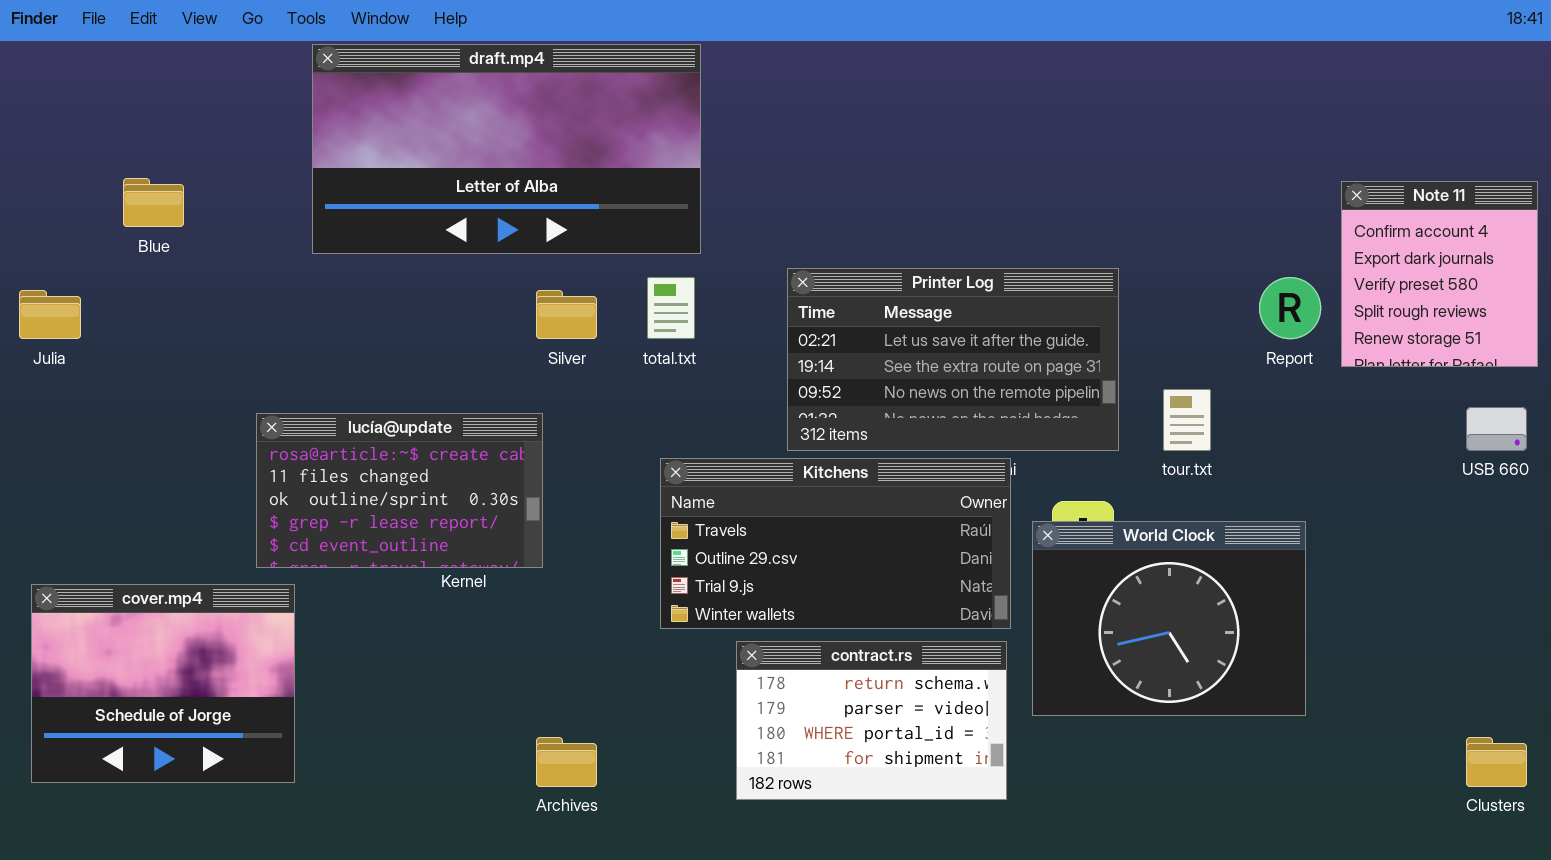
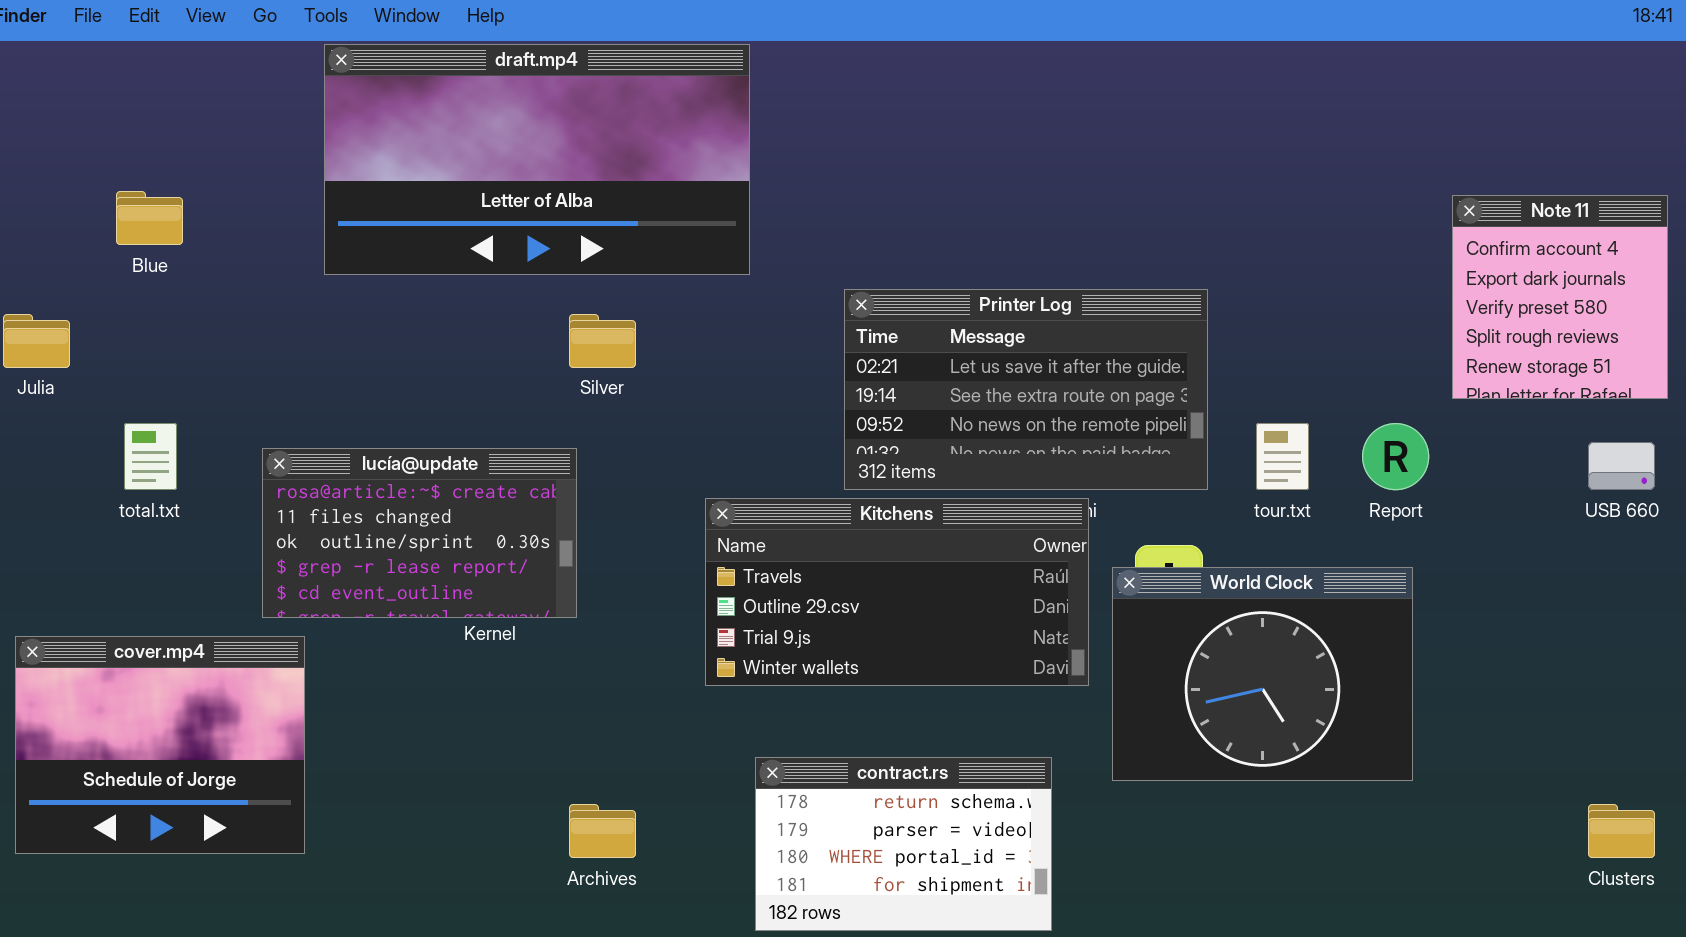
total.txt: [647,277,695,339] -> [124,423,177,490], moved
Report: [1259,277,1321,339] -> [1362,423,1429,490], moved
contract.rs: [736,641,1007,800] -> [755,757,1052,931], moved

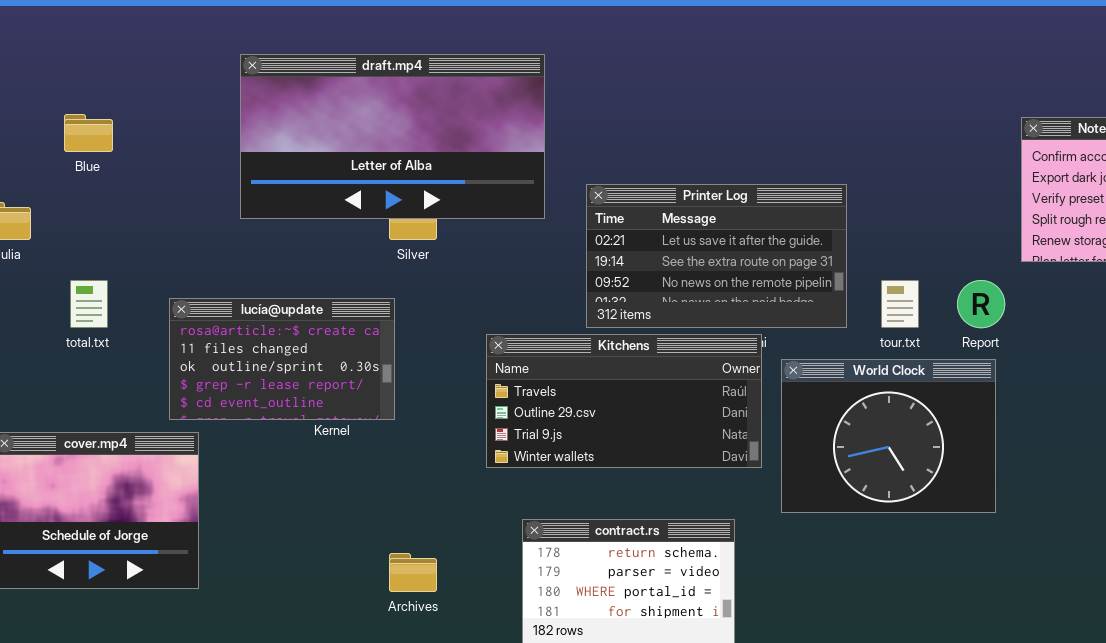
draft.mp4: [324,44,750,275] -> [240,54,545,219], moved
World Clock: [1112,567,1413,781] -> [781,359,996,513], moved

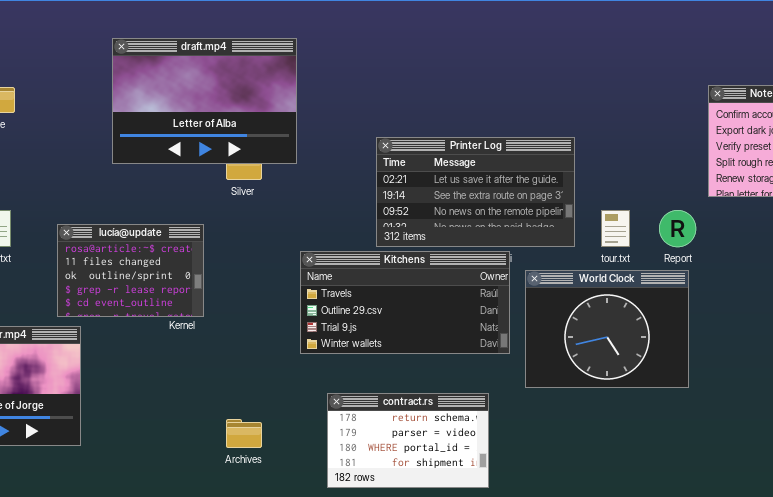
draft.mp4: [240,54,545,219] -> [112,38,297,164], resized
lucía@update: [169,298,395,420] -> [57,224,204,317], resized

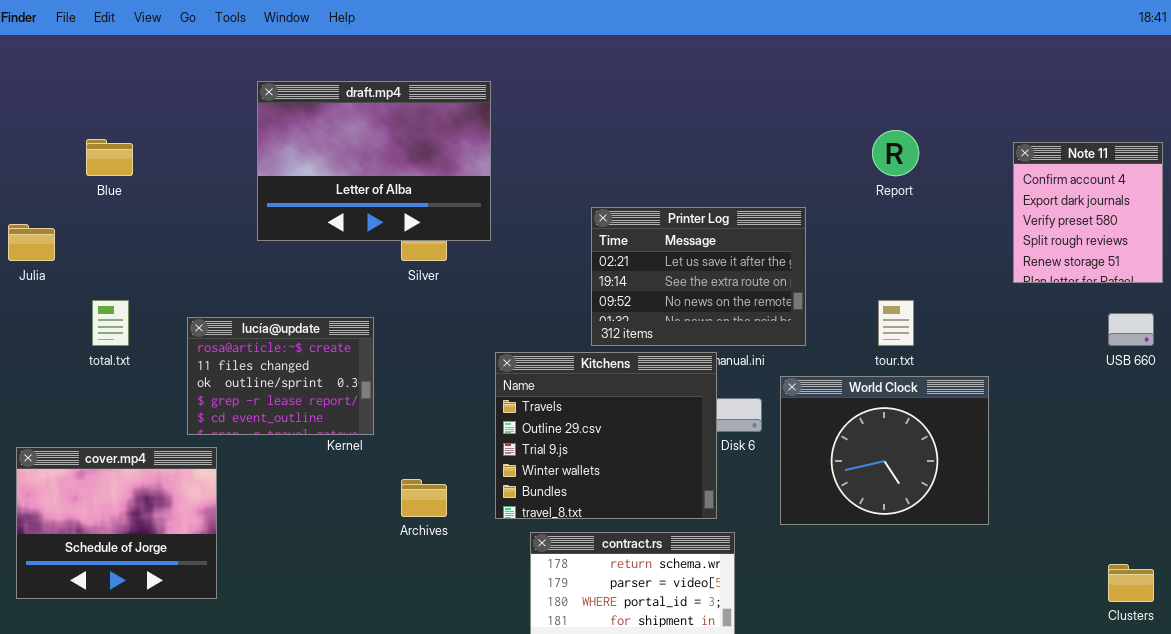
Printer Log: [376,137,575,247] -> [591,207,806,346], resized
Report: [659,210,696,247] -> [872,130,919,176], moved
Kitchens: [300,251,510,354] -> [495,352,717,519], resized
Archives: [226,419,262,448] -> [401,479,447,517], moved

